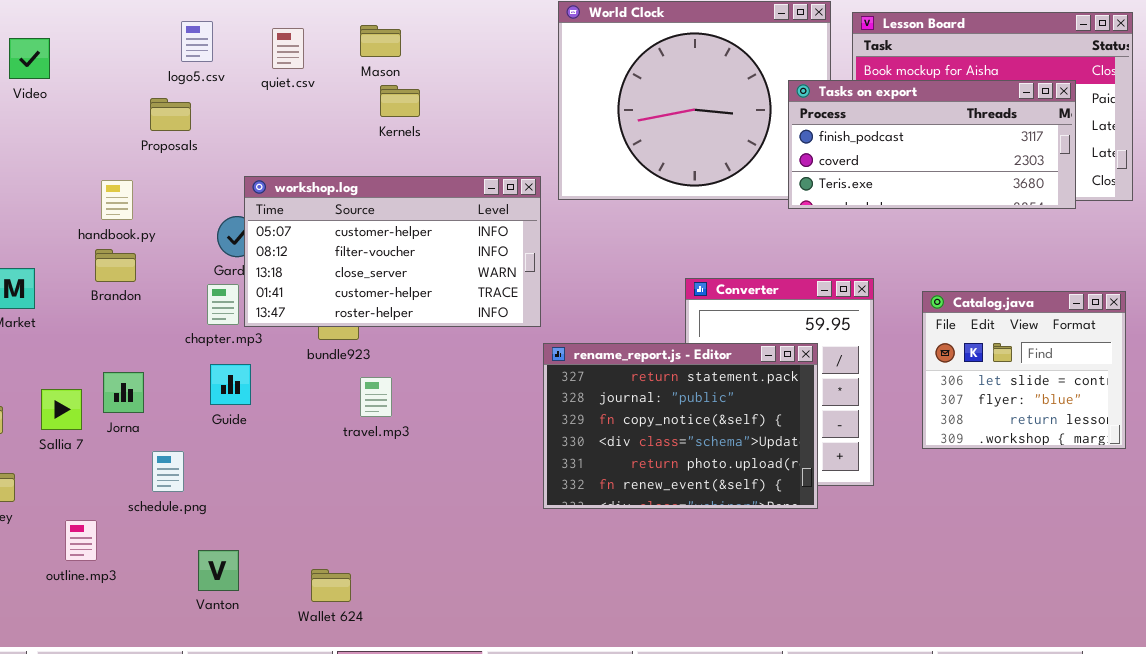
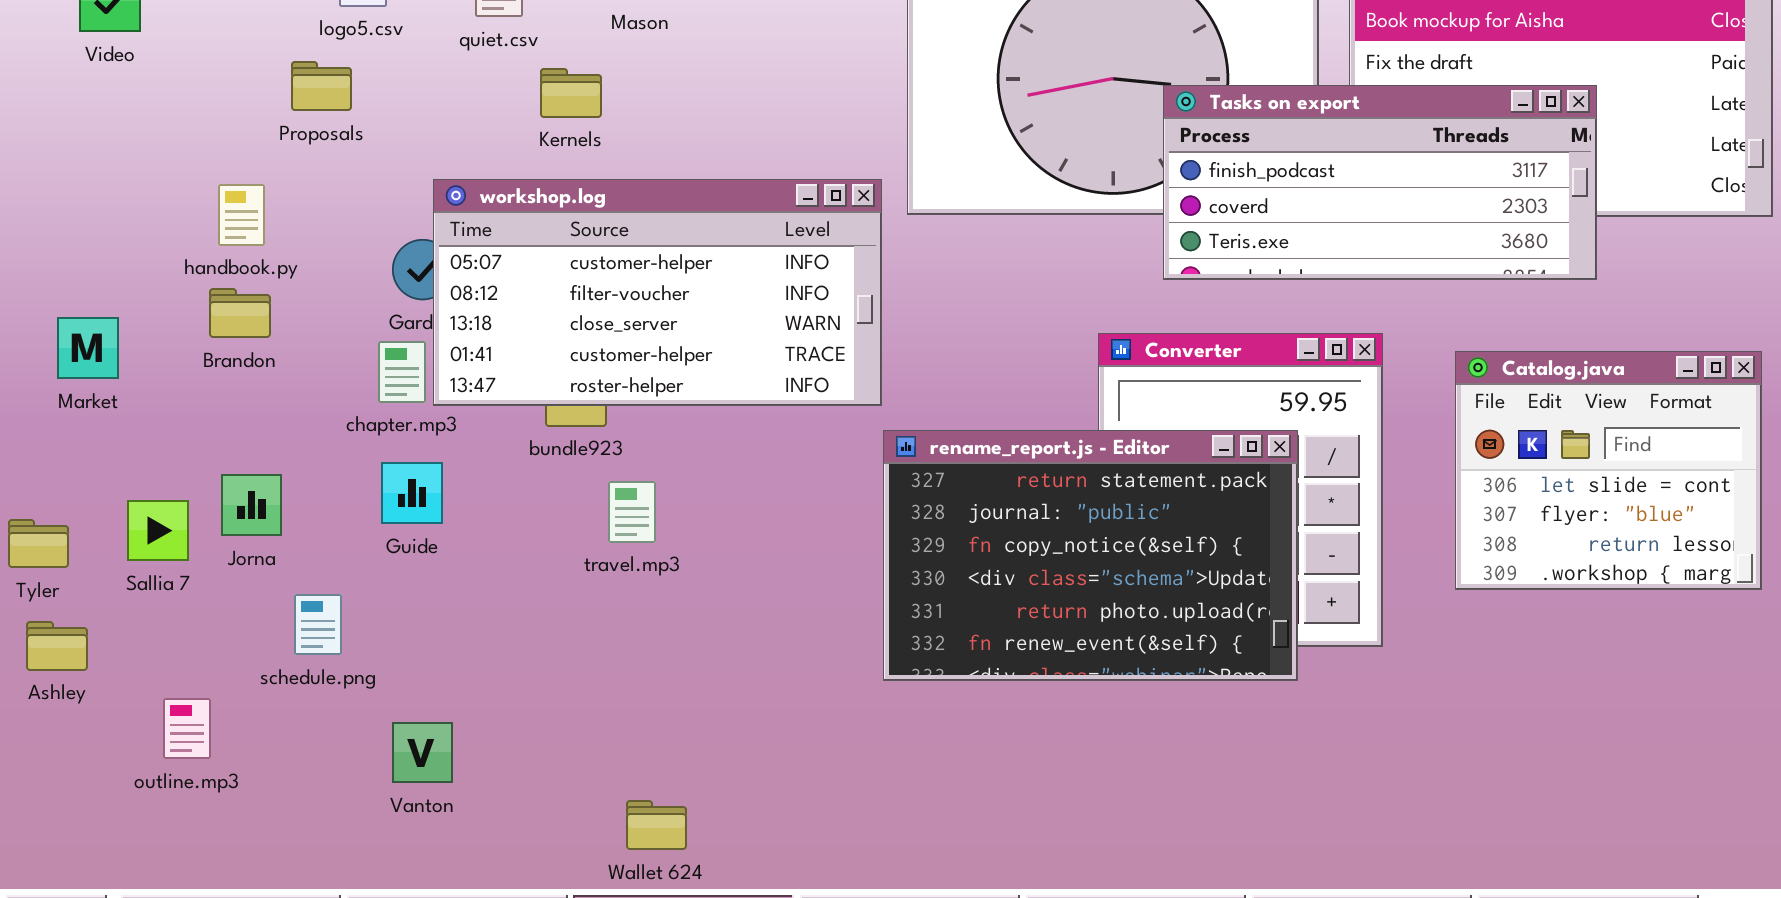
Tasks on export: [788,80,1076,209] -> [1163,85,1597,280], moved
Kernels: [380,85,420,117] -> [540,68,602,118], moved
Vanton: [198,550,239,591] -> [392,722,453,783], moved
Wallet 624: [311,569,351,602] -> [626,800,687,850], moved

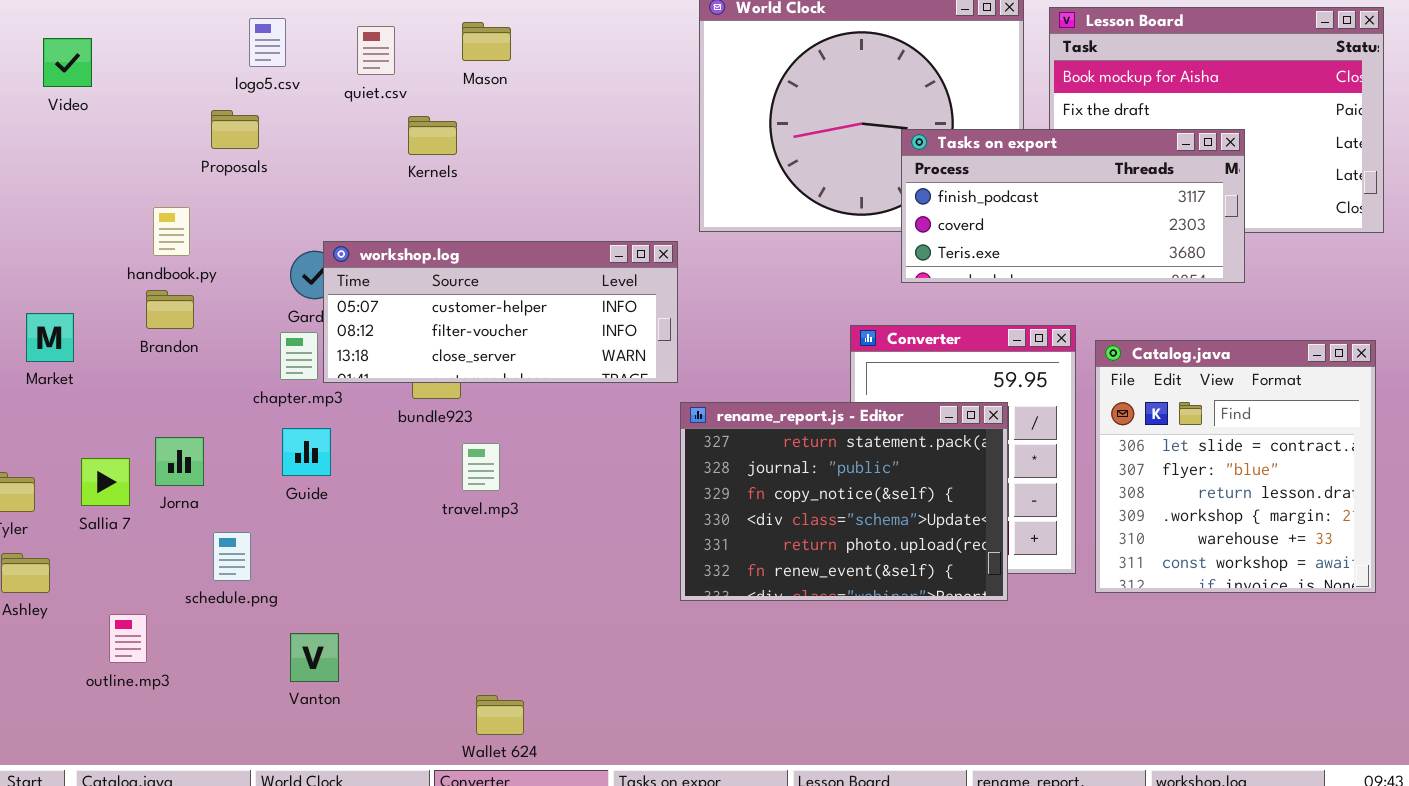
workshop.log: [433,179,882,406] -> [323,241,678,383], resized
Catalog.java: [1455,351,1762,590] -> [1095,340,1376,593], resized

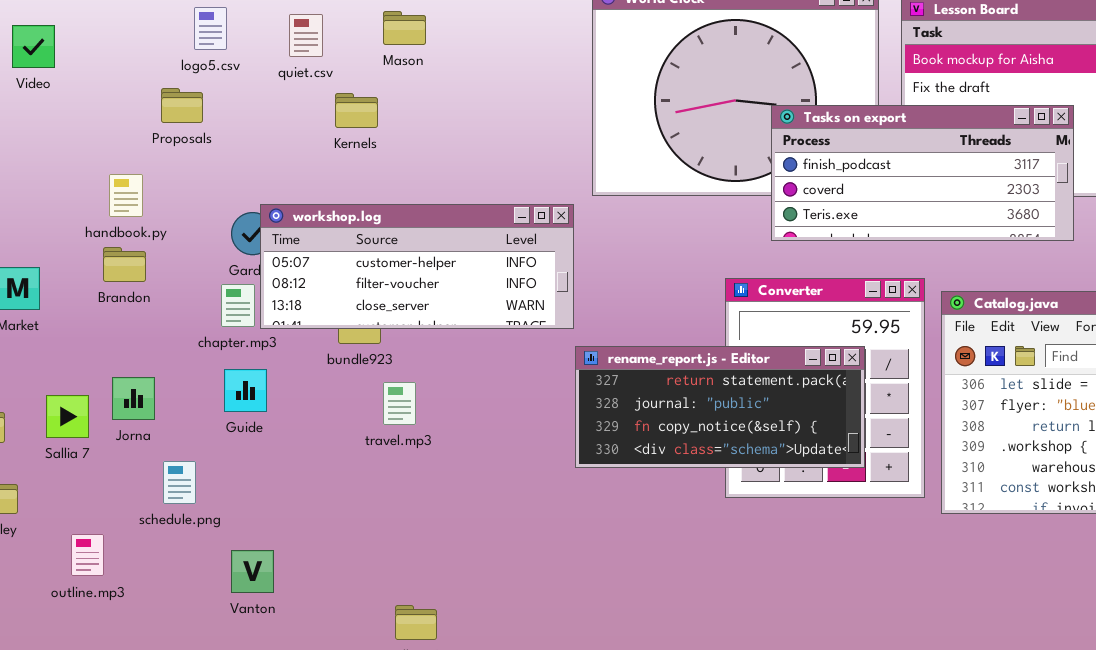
rename_report.js - Editor: [680,402,1008,601] -> [575,346,865,468], resized

